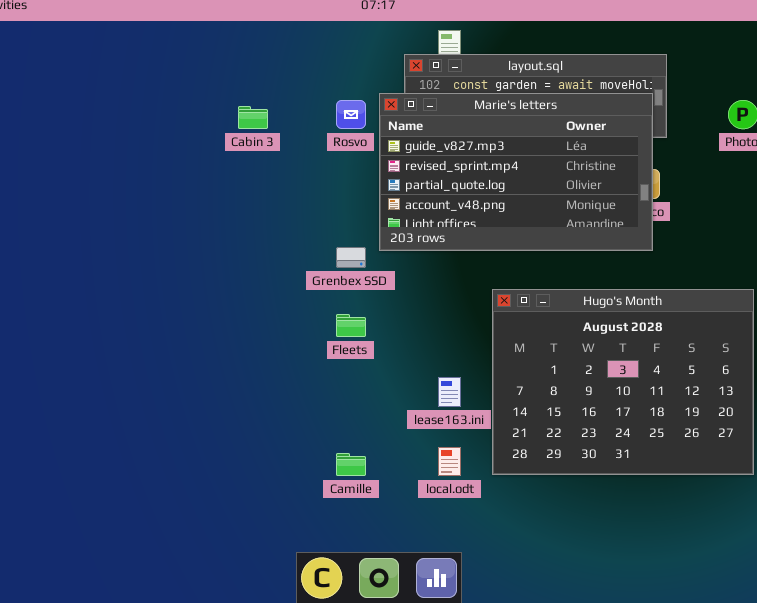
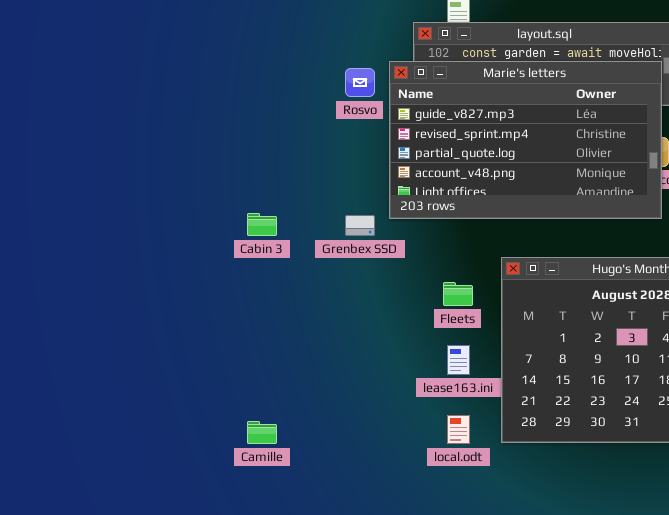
Cabin 3: [238,106,268,129] -> [247,213,277,236], moved
Fleets: [336,314,366,337] -> [443,282,473,306], moved
Camille: [336,453,366,476] -> [247,421,277,444], moved

